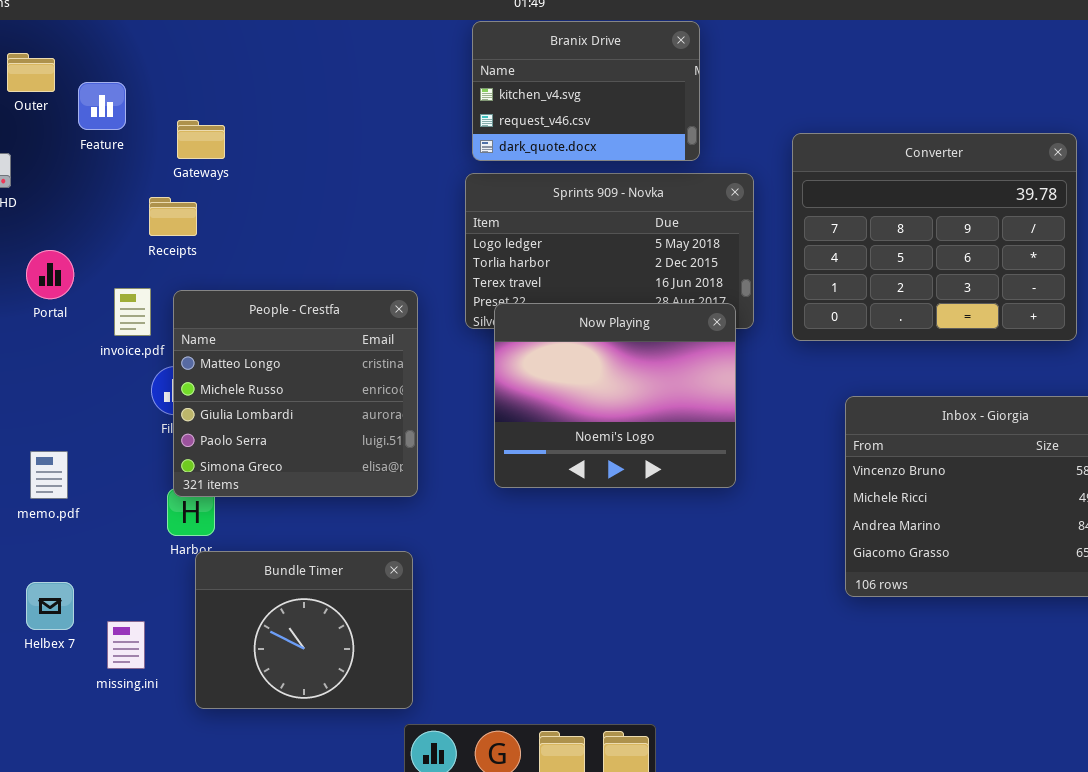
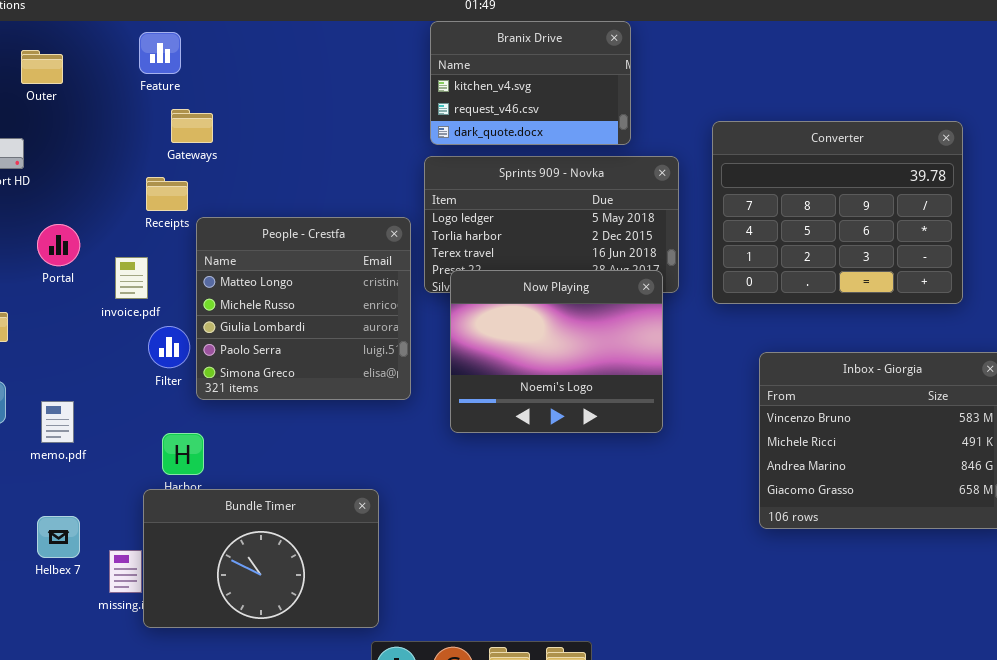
Feature: [78,82,126,130] -> [139,32,181,74], moved
People - Crestfa: [173,290,418,497] -> [196,217,411,400], moved
Bundle Timer: [195,551,413,709] -> [143,489,379,628], resized

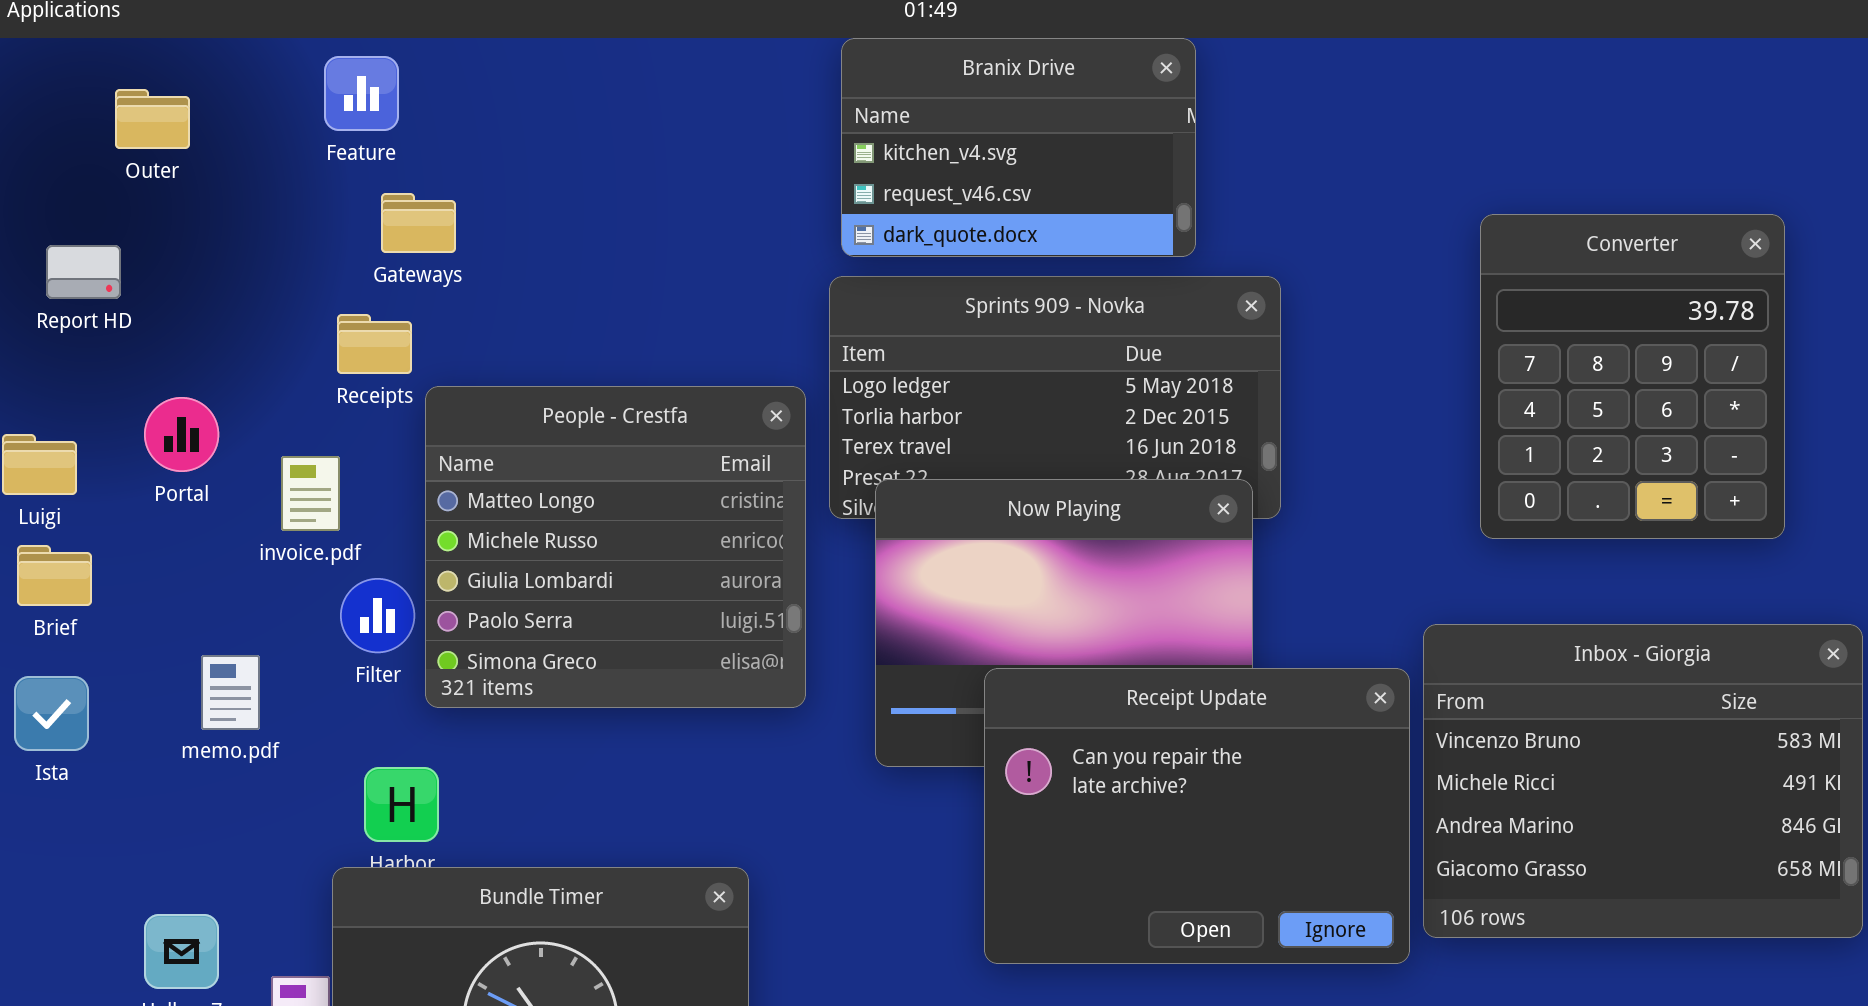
Converter: [712,121,963,304] -> [1480,214,1785,539], resized
Receipt Update: none -> [984,668,1410,964], opened
memo.pdf: [41,401,74,443] -> [201,655,260,730], moved

